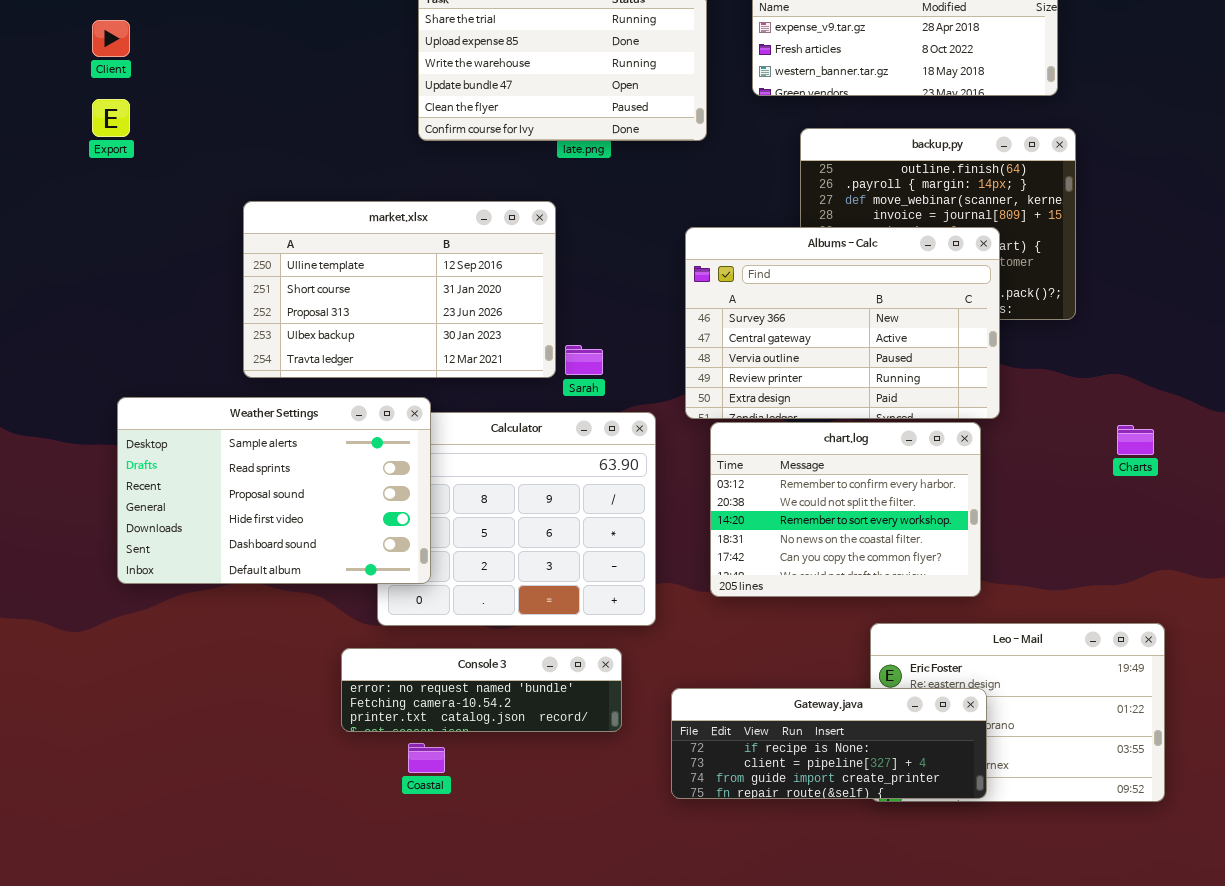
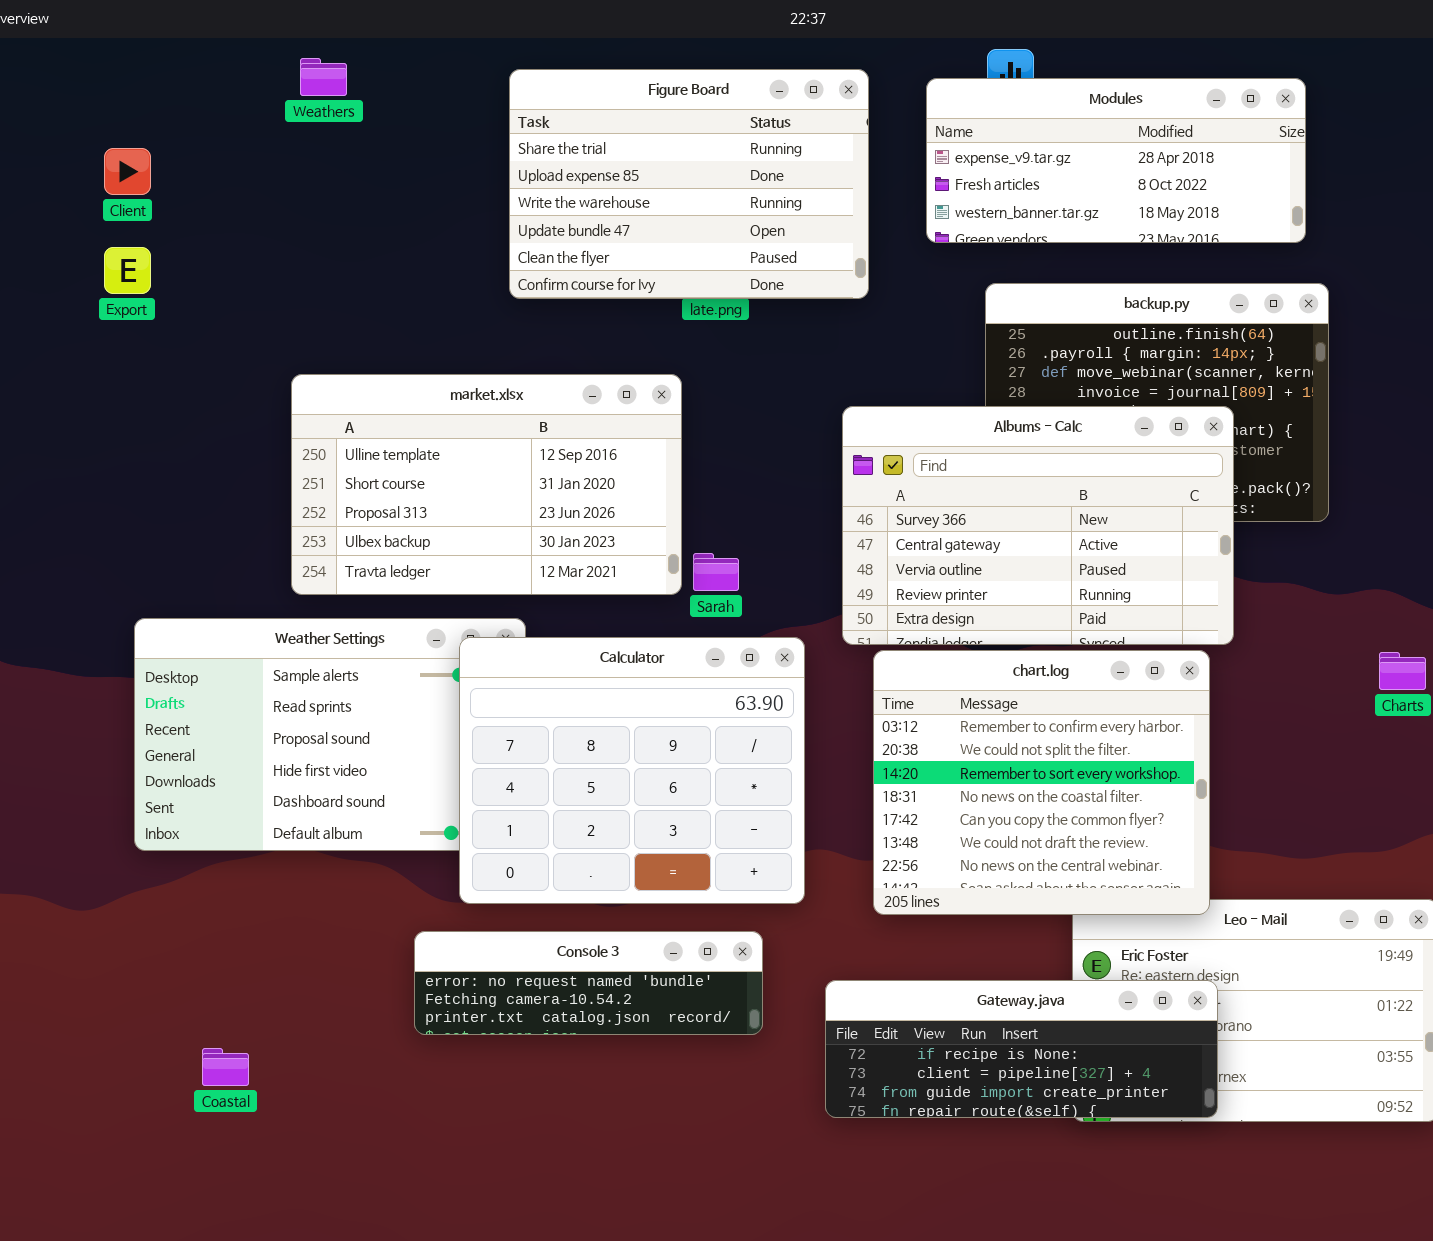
Calculator: [377,412,656,626] -> [459,637,805,904], raised
chart.log: [710,422,981,597] -> [873,650,1210,915], resized
Coastal: [408,743,445,773] -> [202,1048,249,1086], moved

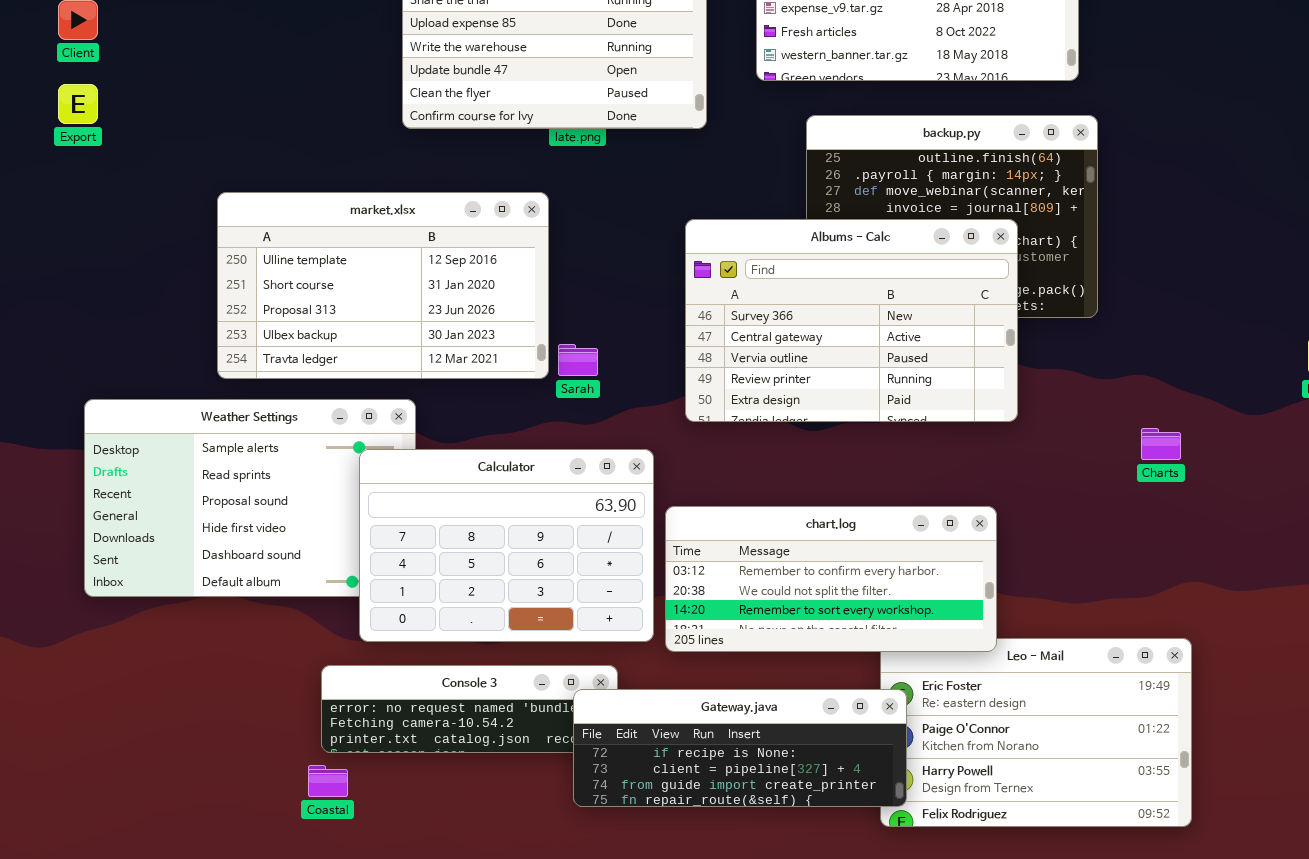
Calculator: [459,637,805,904] -> [359,449,654,642], resized
chart.log: [873,650,1210,915] -> [665,506,997,652], resized
Gateway.java: [825,980,1218,1118] -> [573,689,907,807], moved
Coastal: [202,1048,249,1086] -> [308,765,348,797], moved

